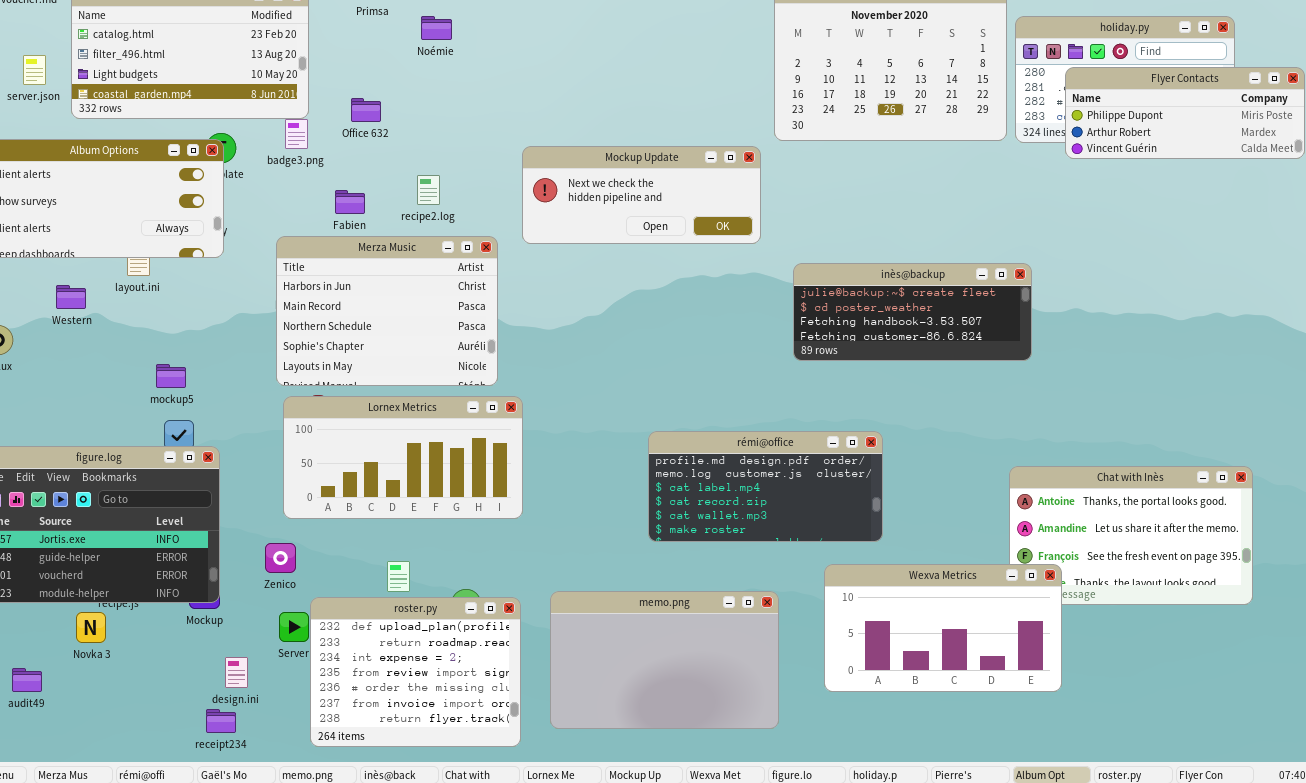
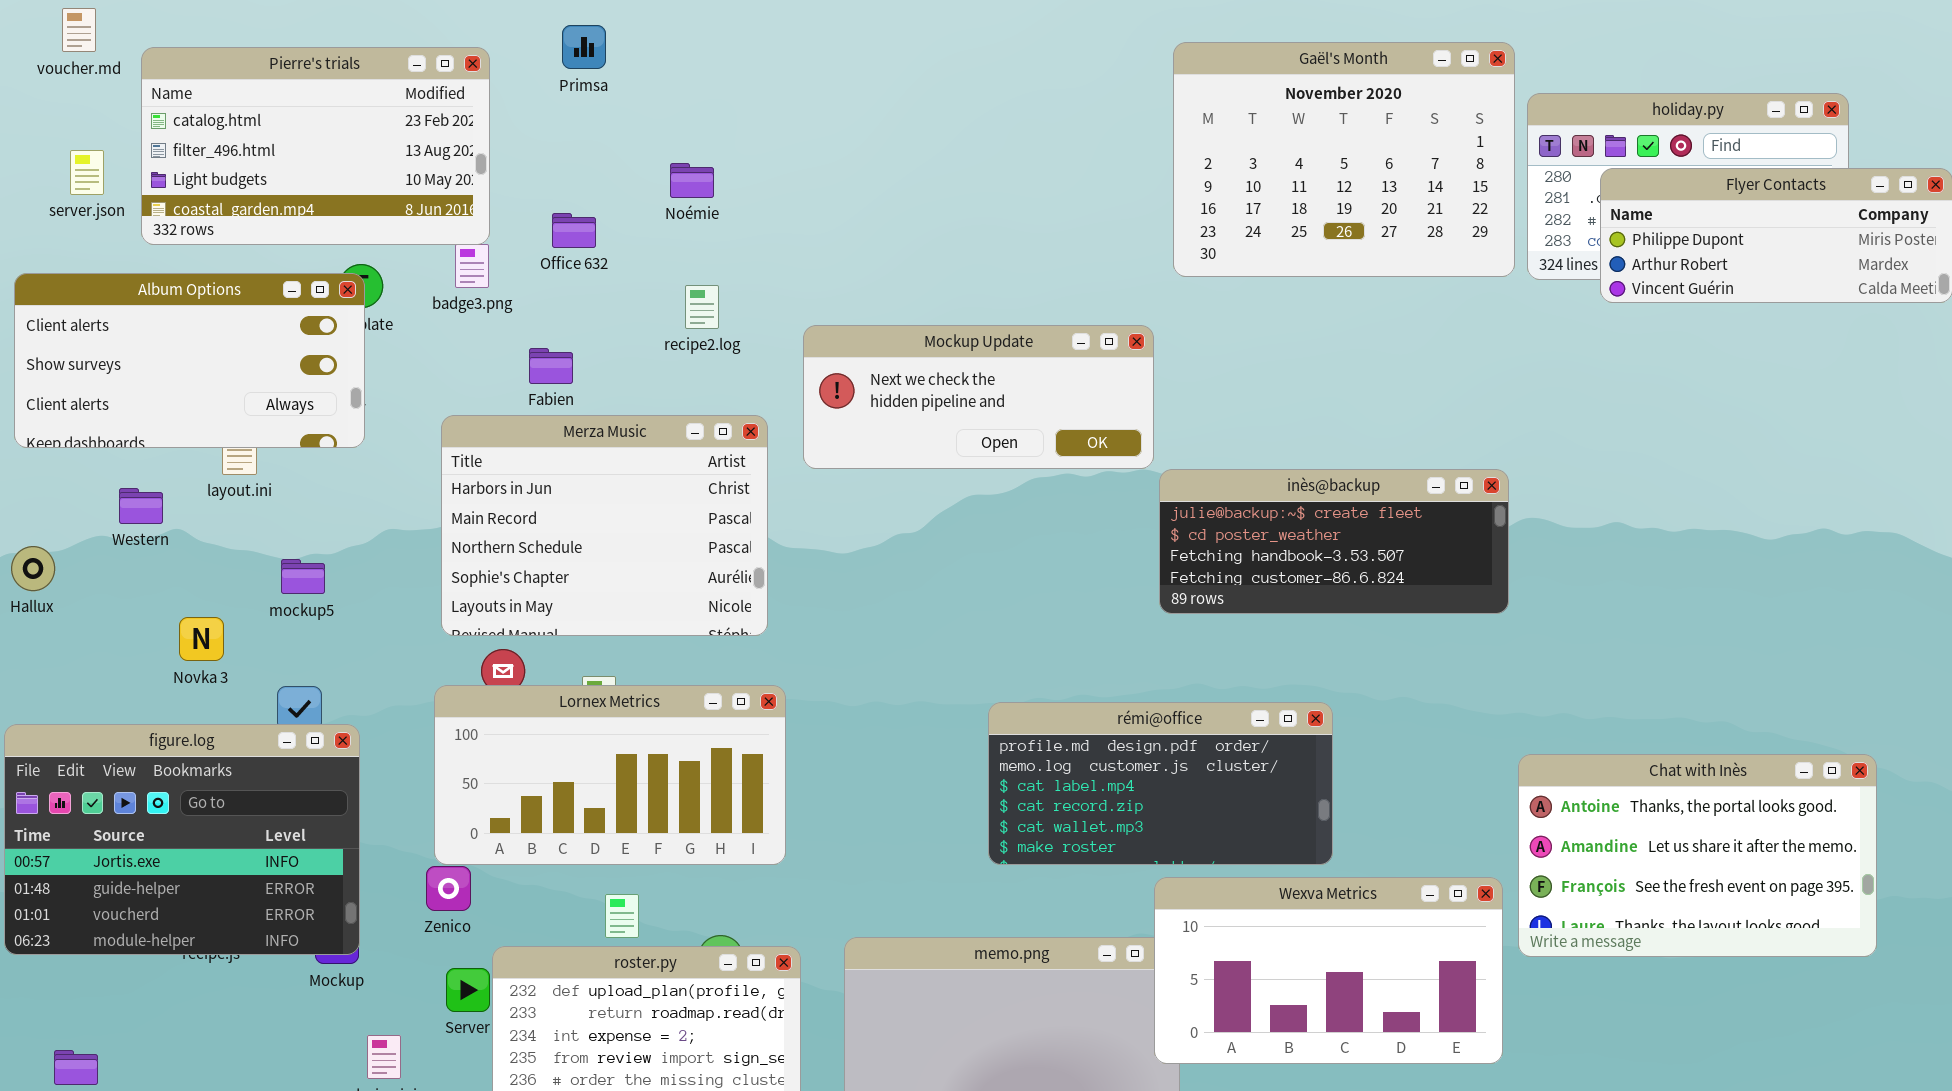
Noémie: [421,16,452,40] -> [670,163,714,198], moved
Mockup Update: [522,146,761,244] -> [803,325,1154,469], moved
recipe2.log: [417,175,440,205] -> [685,285,719,329], moved
inès@backup: [793,263,1032,361] -> [1159,469,1509,614], moved
mockup5: [156,364,186,388] -> [281,559,325,594], moved
Lornex Metrics: [283,396,523,519] -> [434,685,786,865], moved
Wexva Metrics: [824,564,1062,692] -> [1154,877,1503,1064], moved
Novka 3: [76,612,106,643] -> [179,617,224,661], moved

